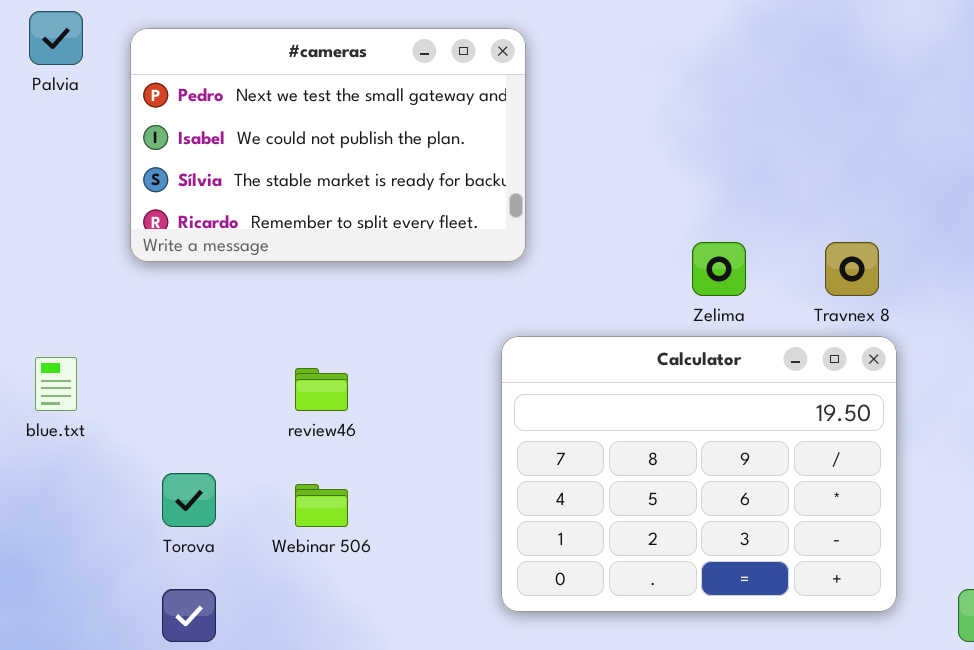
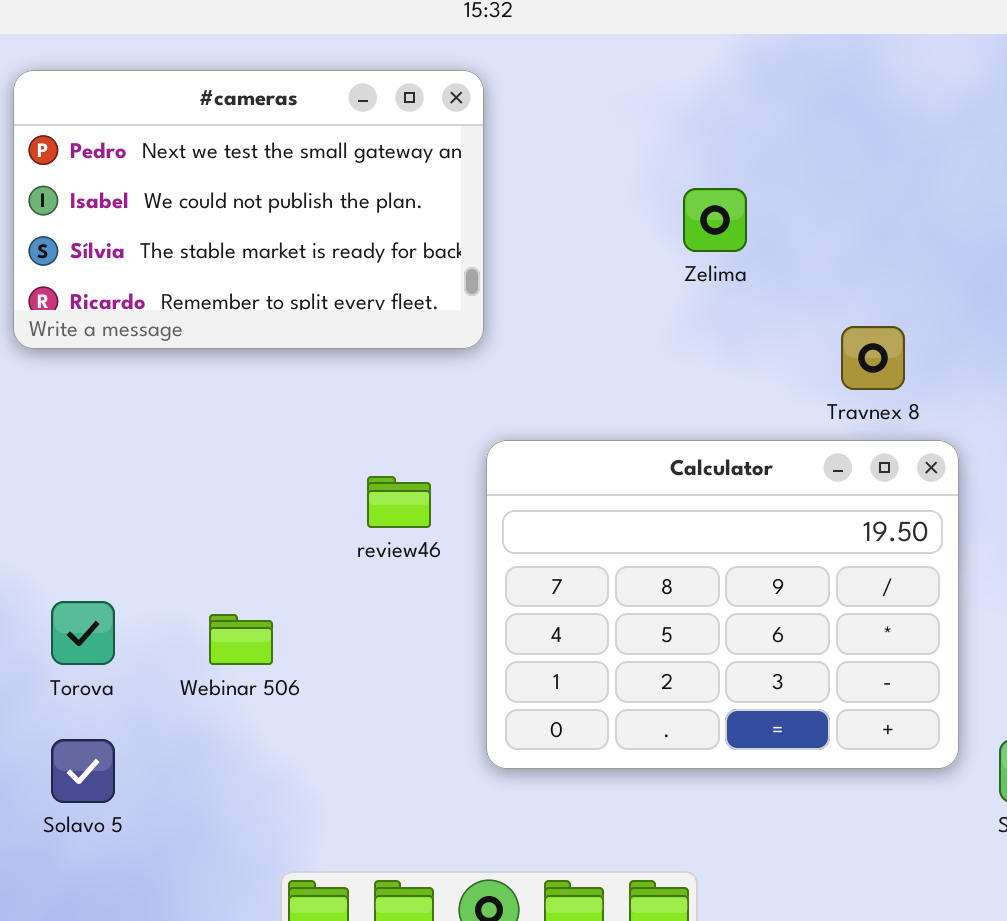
Zelima: [692,242,746,296] -> [683,188,747,252], moved
Calculator: [501,336,897,612] -> [486,440,959,769], moved
review46: [295,368,348,411] -> [367,476,431,528], moved

